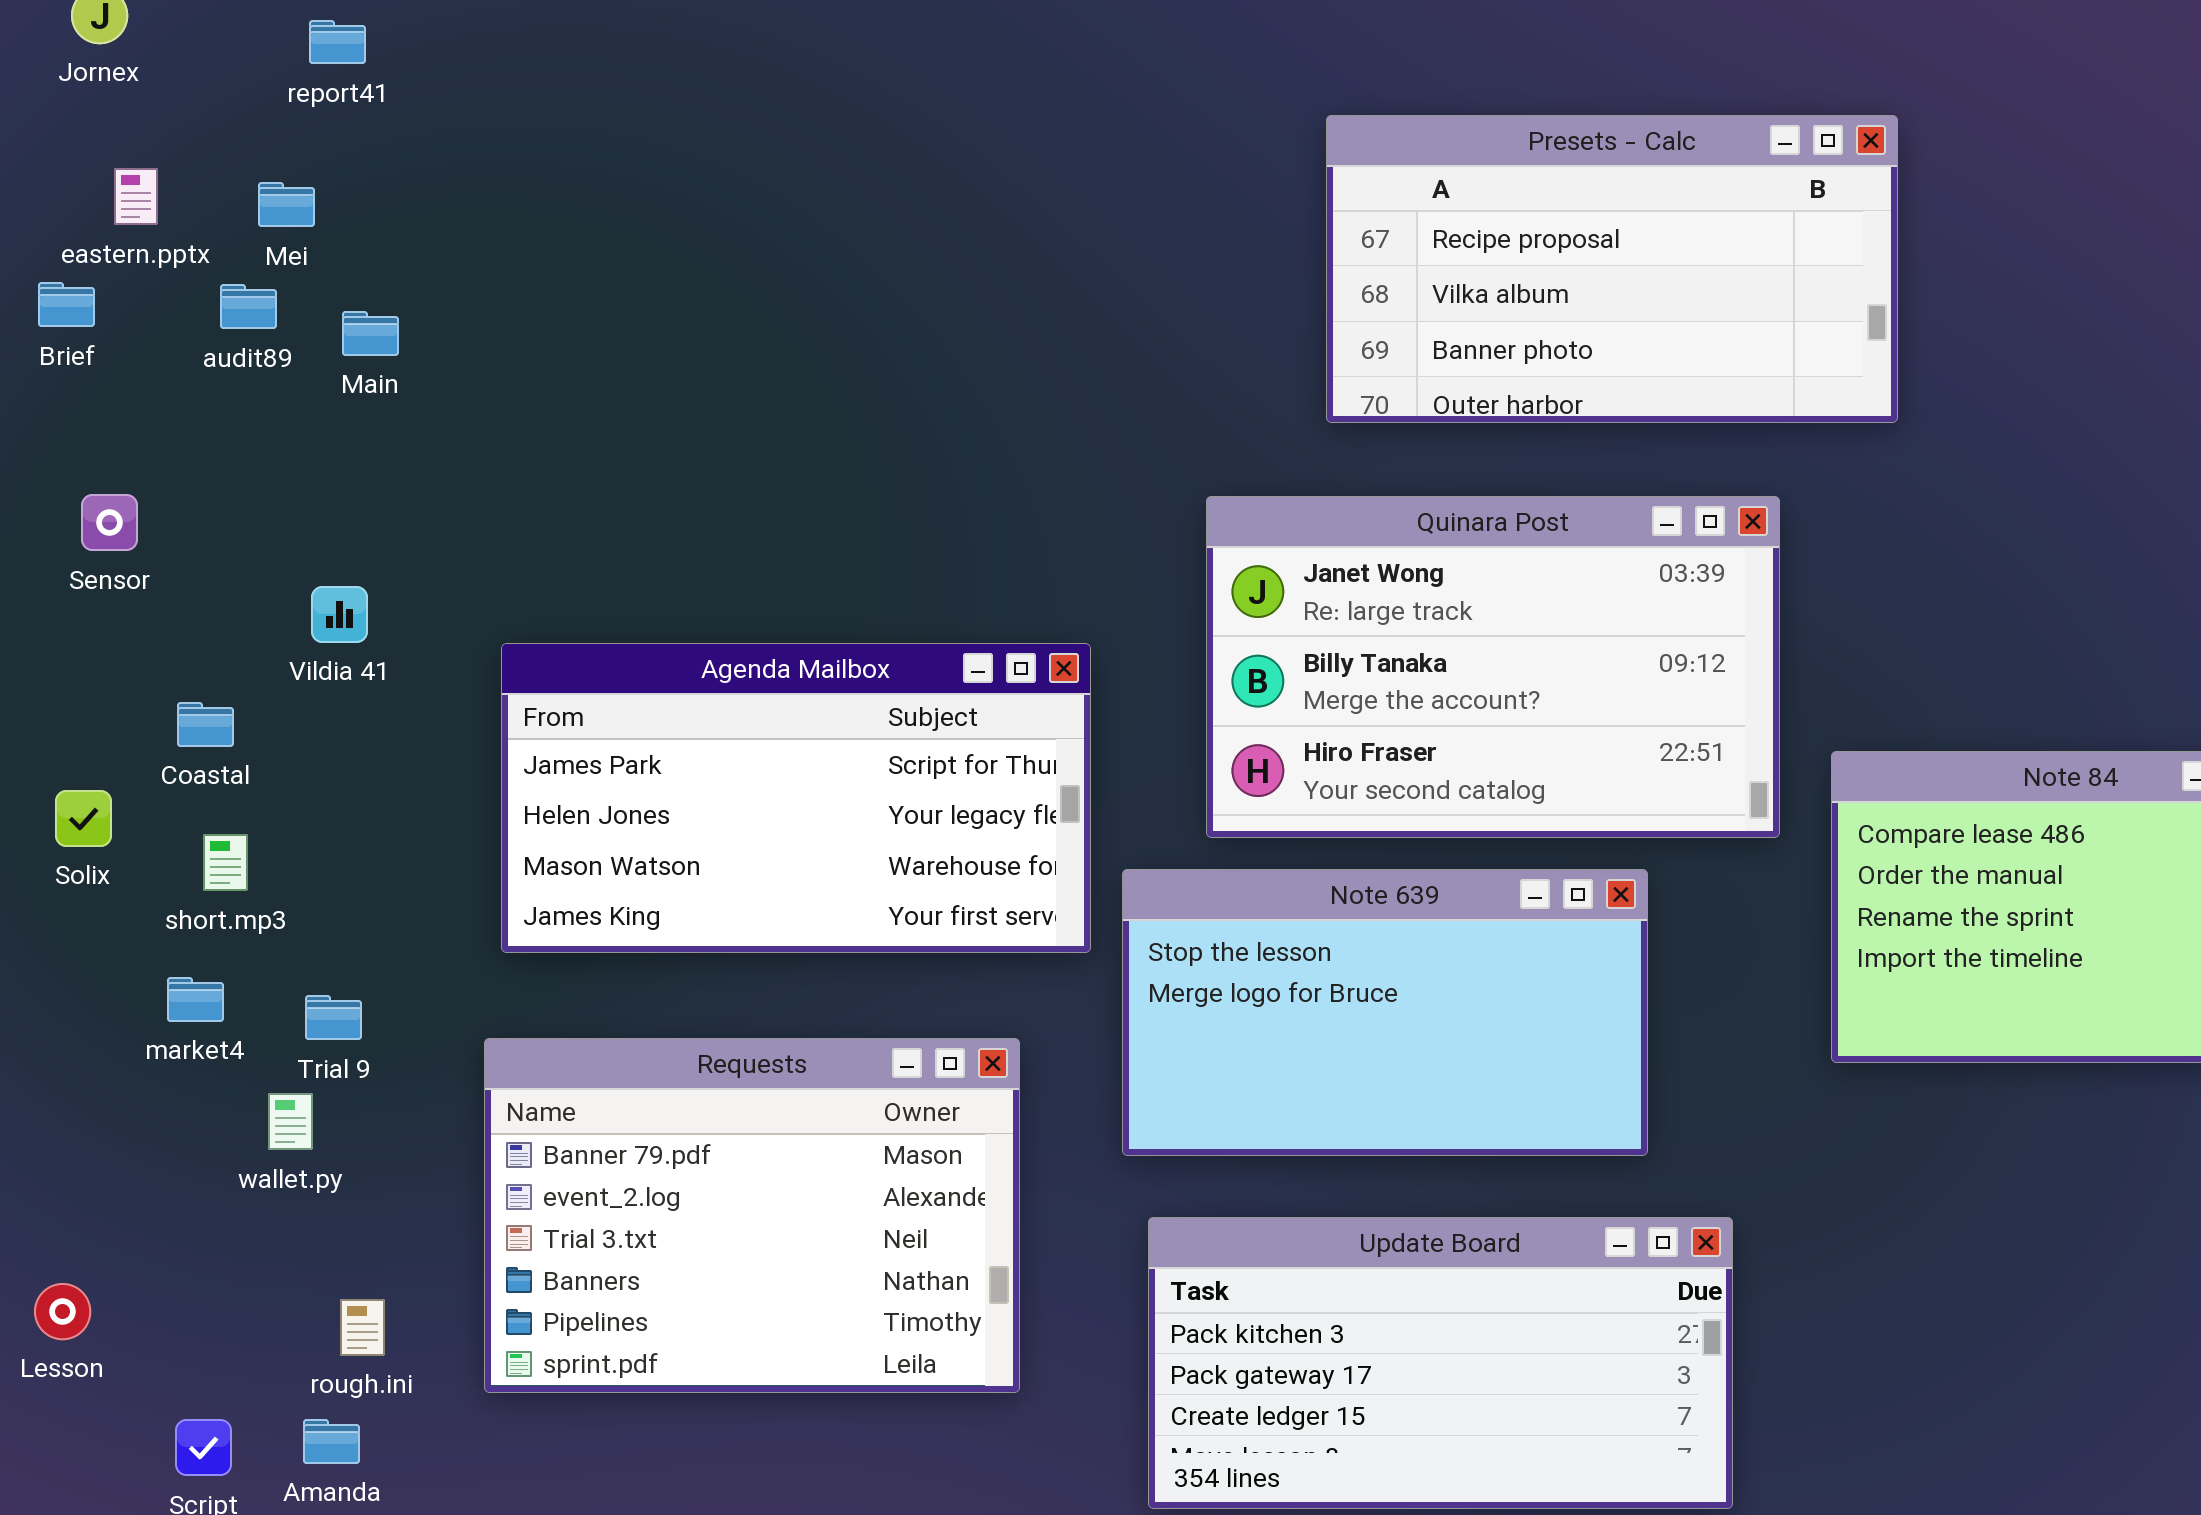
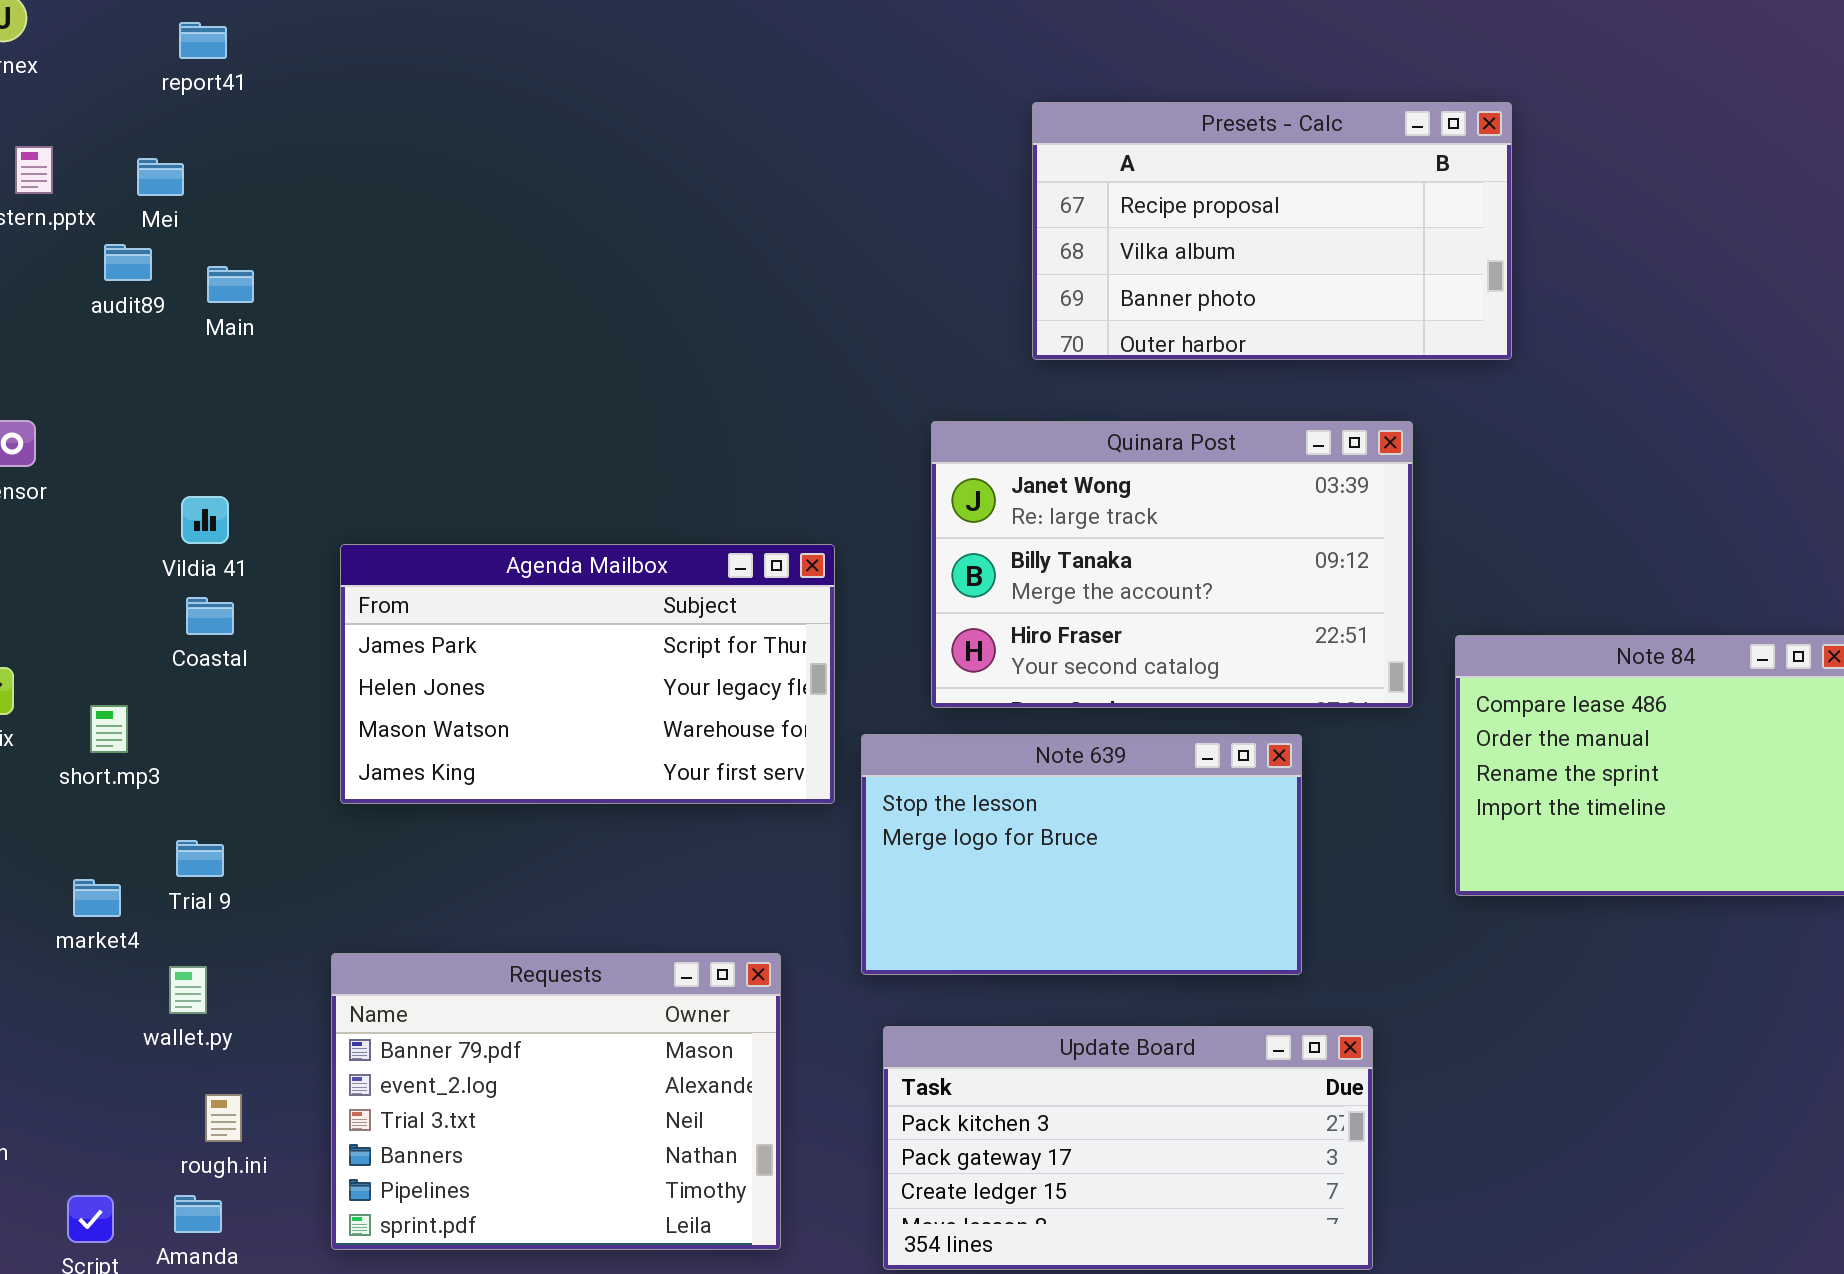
Coastal: [177,702,234,747] -> [186,597,234,635], moved
market4: [167,977,224,1022] -> [73,879,121,917], moved
Requests: [484,1038,1020,1393] -> [331,953,781,1250], moved
wallet.py: [268,1093,313,1150] -> [169,966,207,1014], moved

